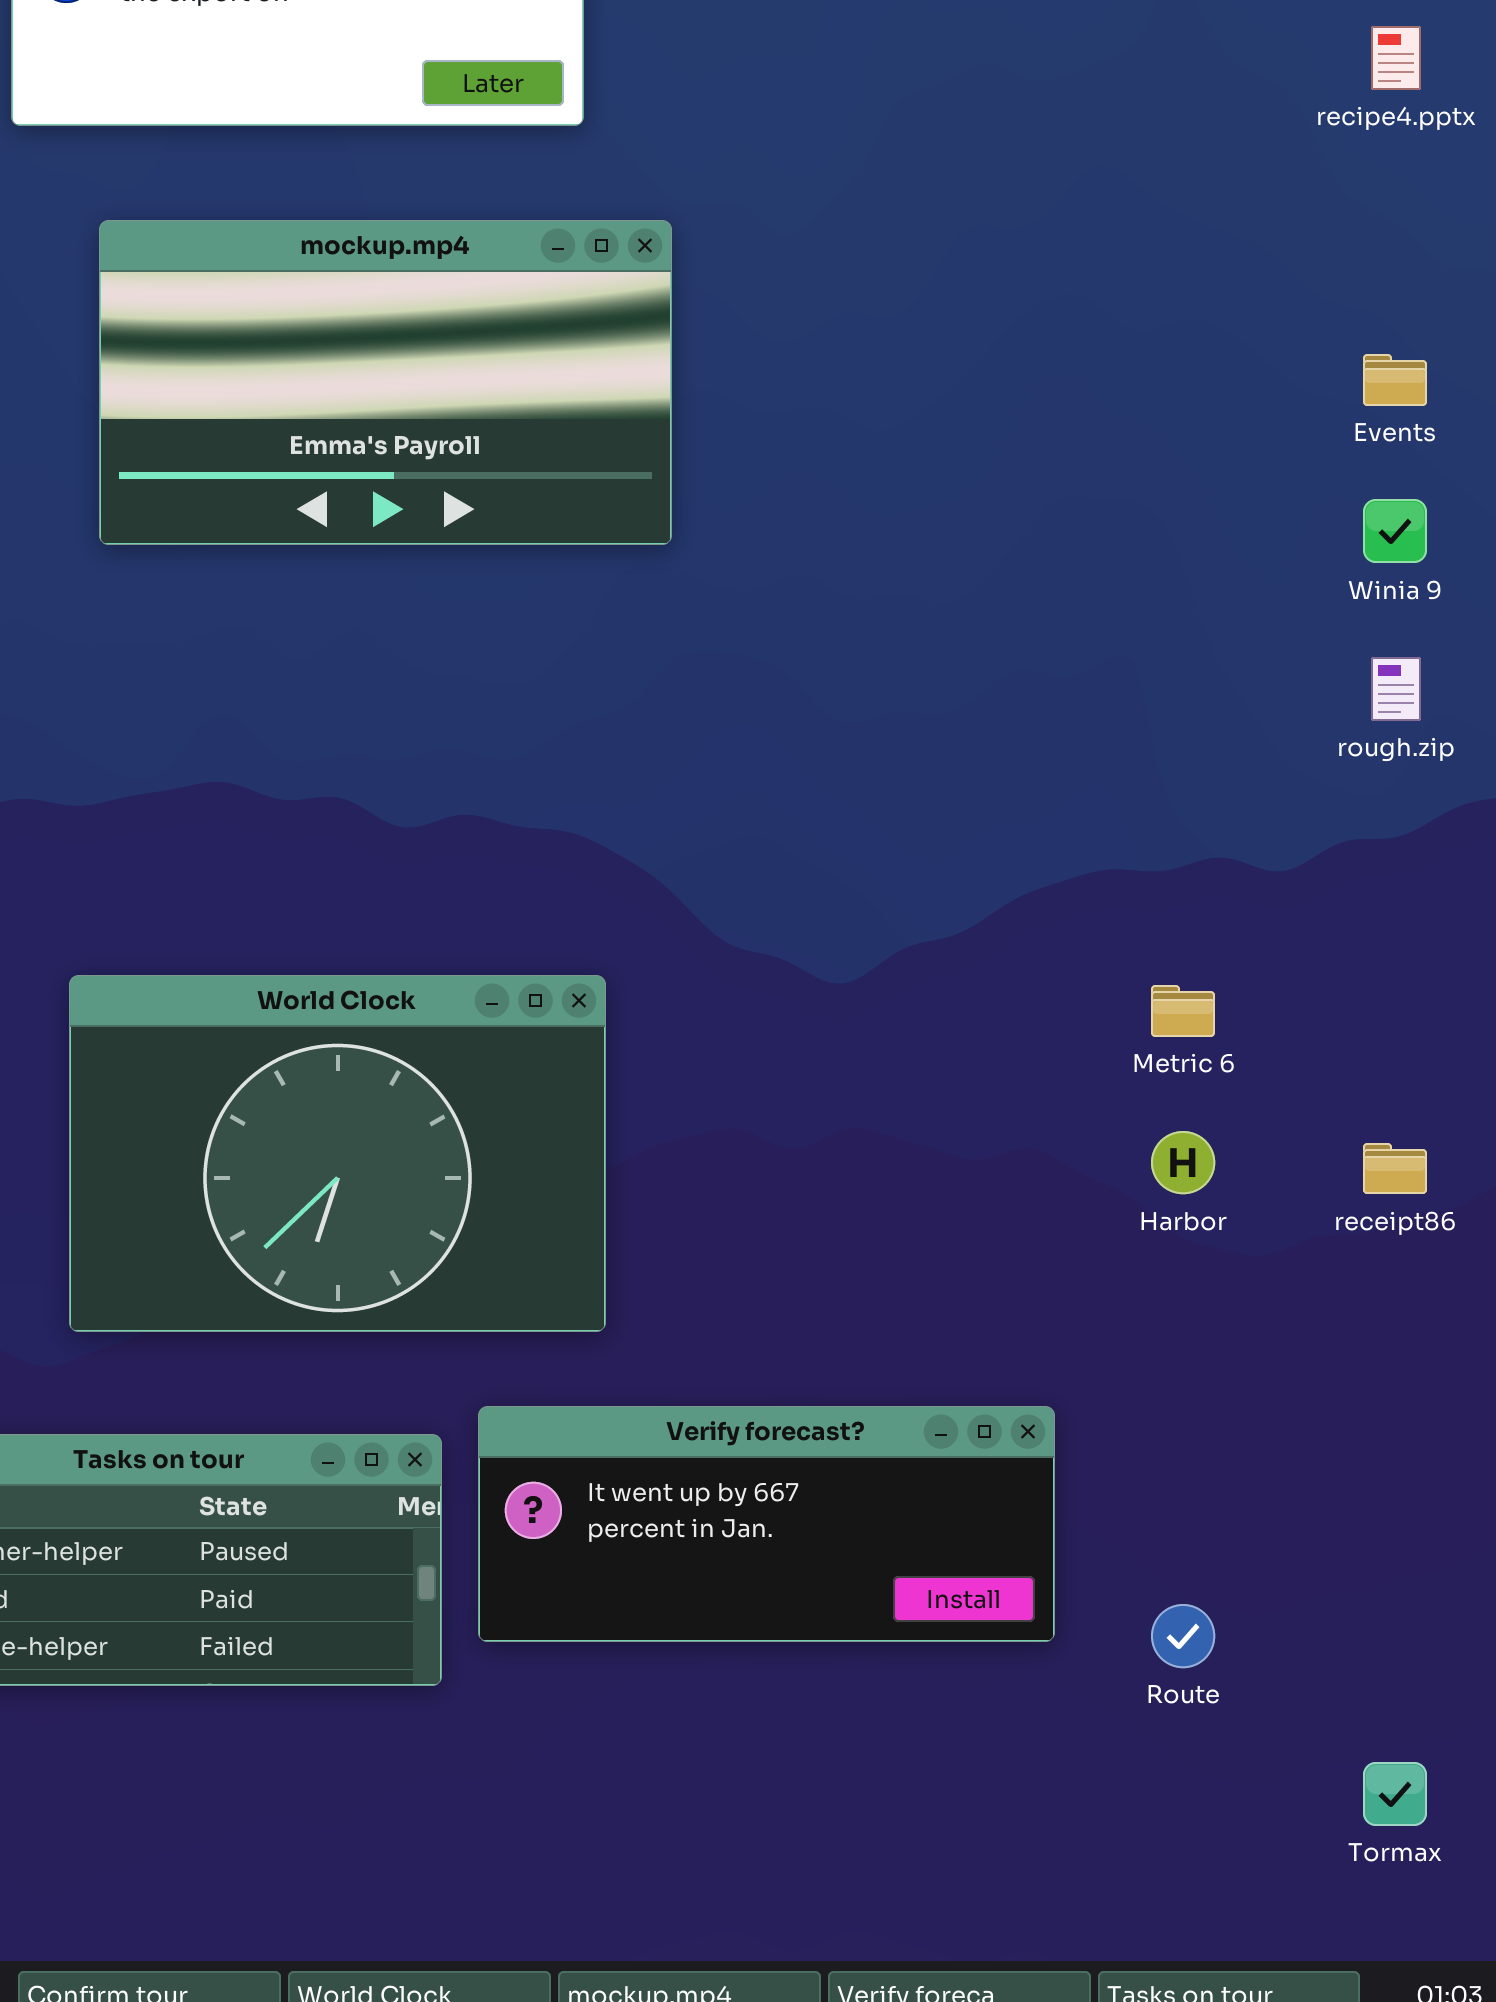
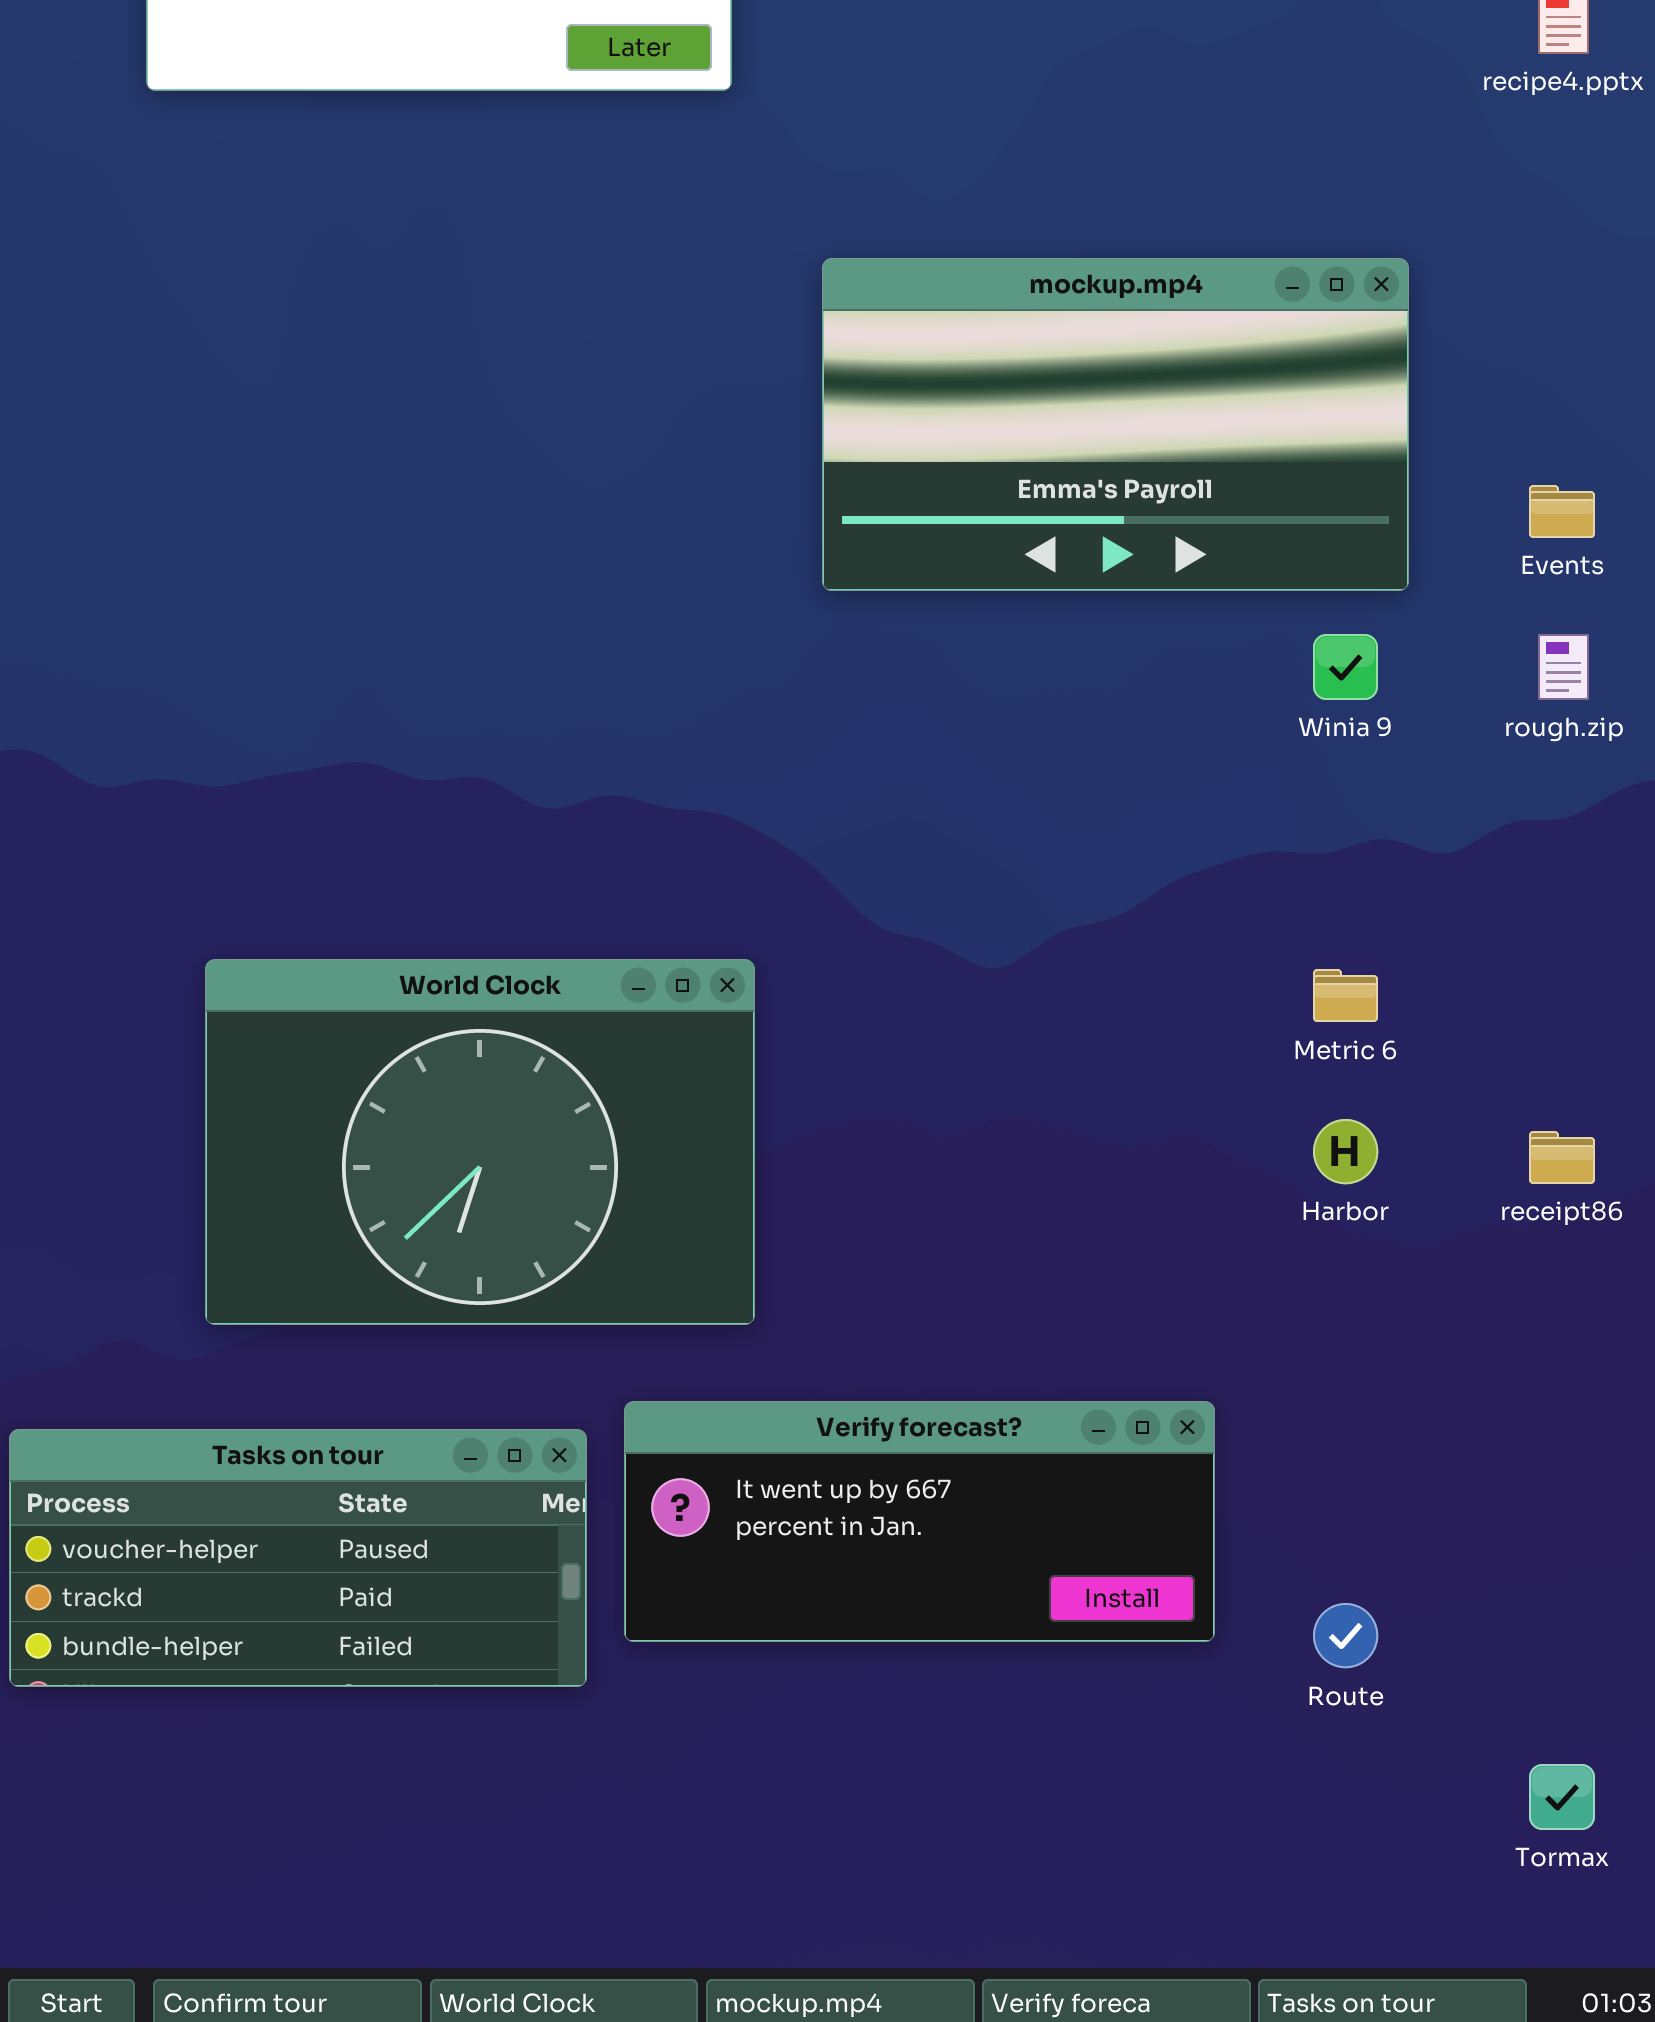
mockup.mp4: [99,220,672,545] -> [822,258,1409,591], moved
Events: [1363,354,1427,406] -> [1529,485,1595,538], moved
Winia 9: [1363,499,1427,563] -> [1313,634,1378,700], moved

